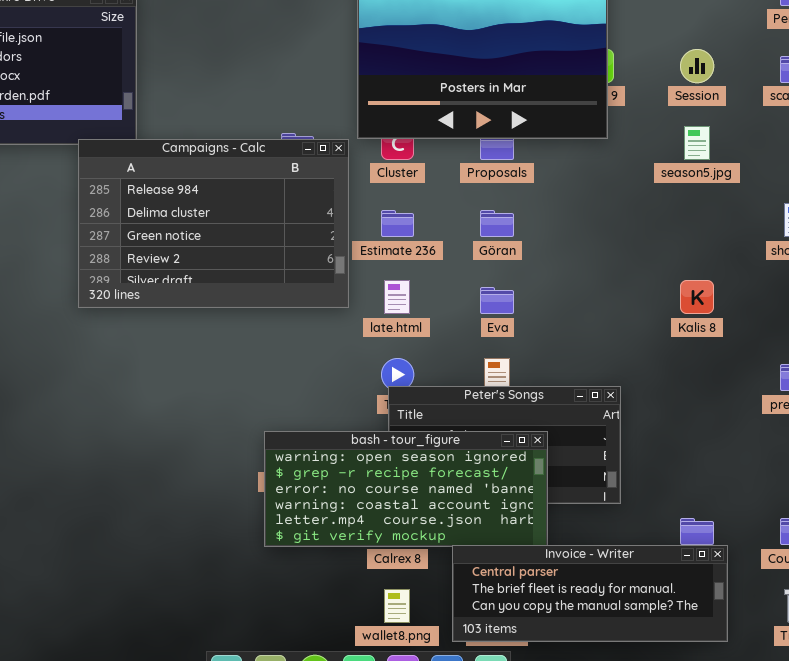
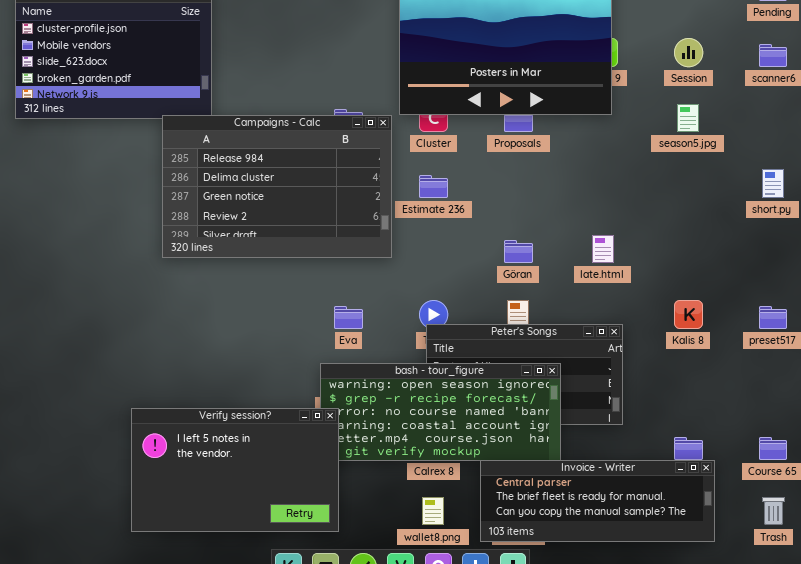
Göran: [480,210,514,237] -> [504,240,533,263], moved
late.html: [384,280,410,314] -> [592,235,614,263], moved
Kalis 8: [680,280,714,314] -> [674,300,703,329], moved
Eva: [480,287,514,314] -> [334,306,363,329], moved
Verify session?: none -> [131,408,339,532], opened

